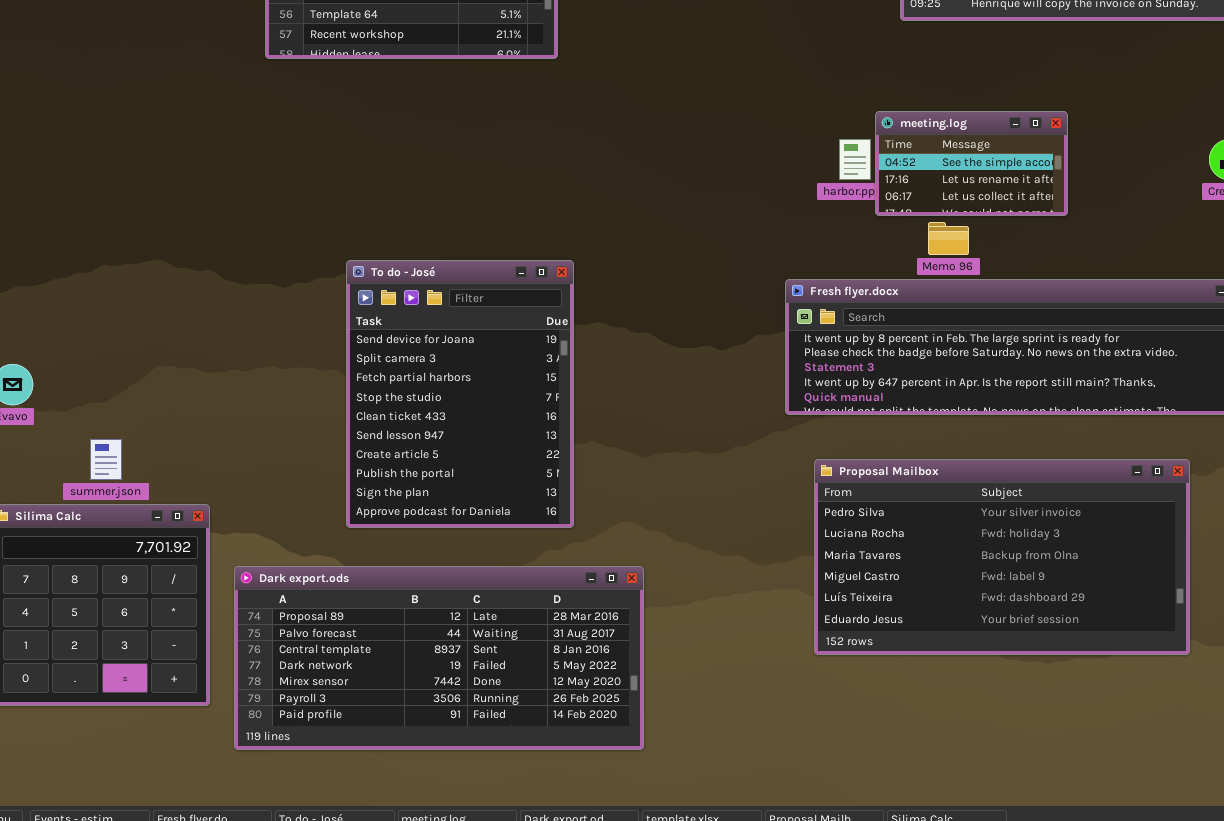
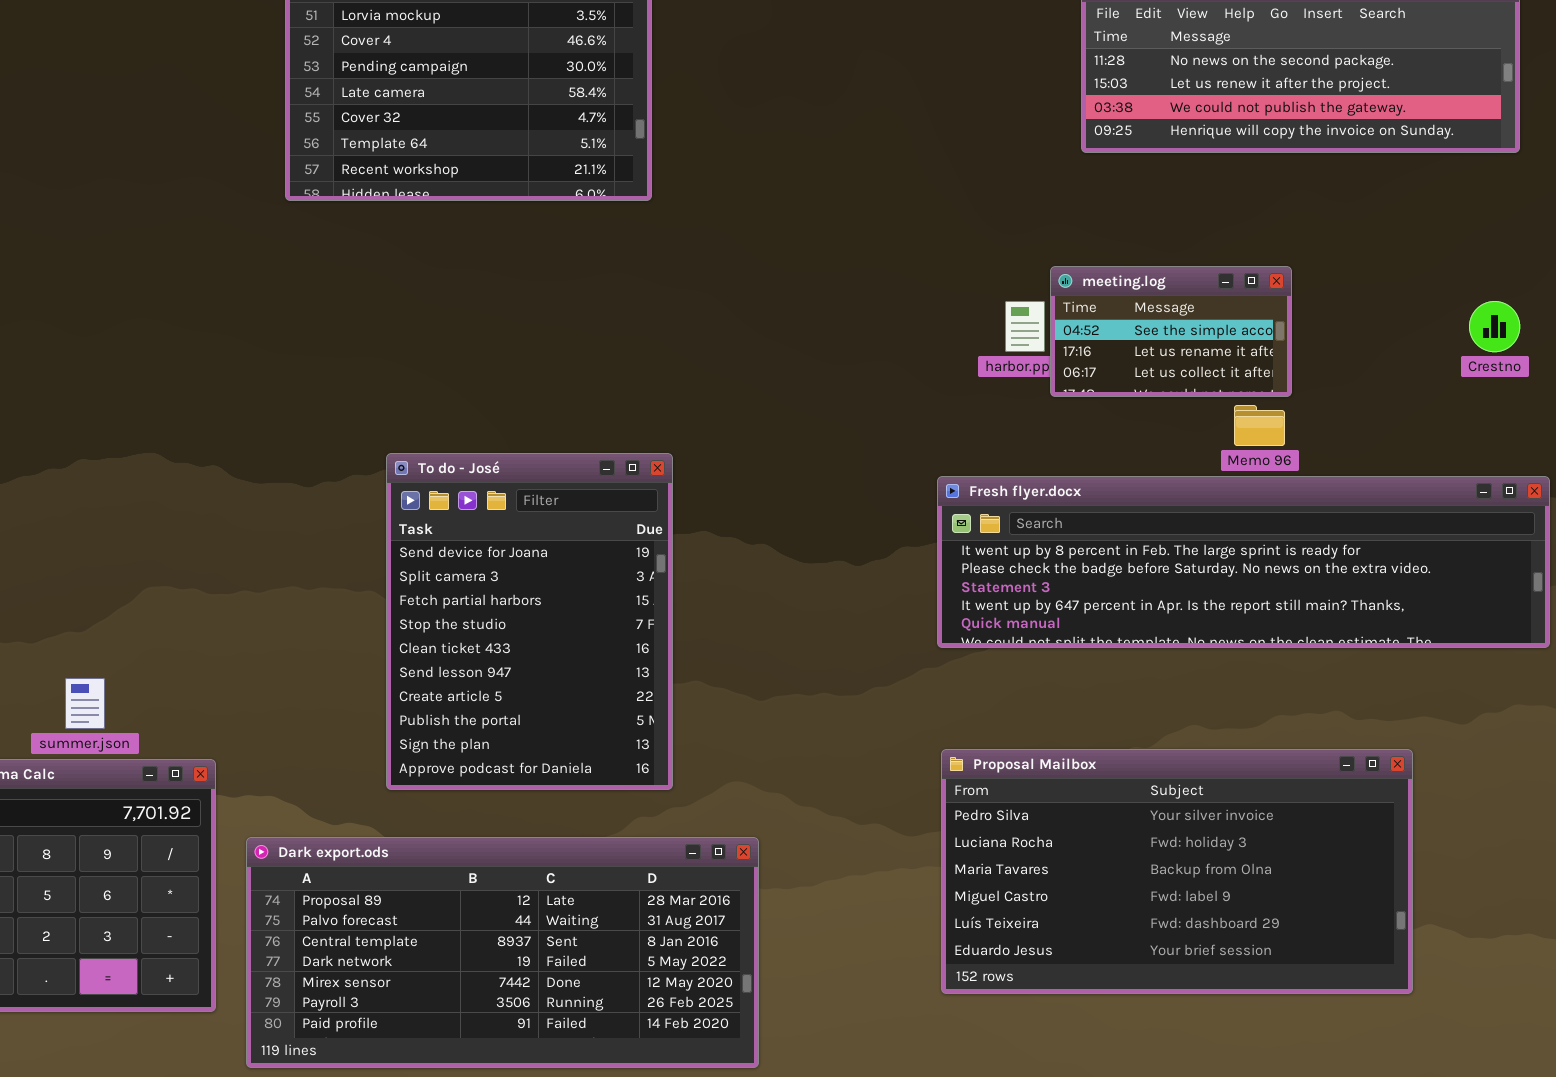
Memo 96: [928,222,969,255] -> [1234,405,1285,446], moved
Proposal Mailbox: [814,459,1190,655] -> [941,749,1413,994], moved

